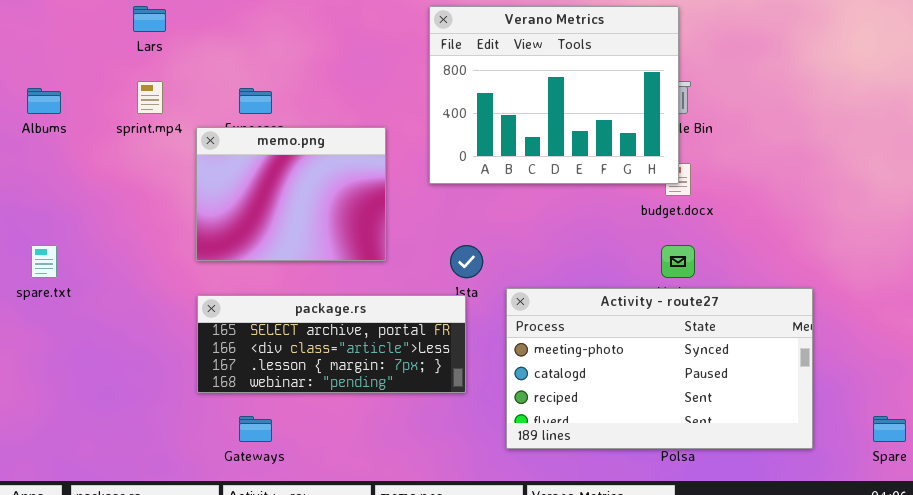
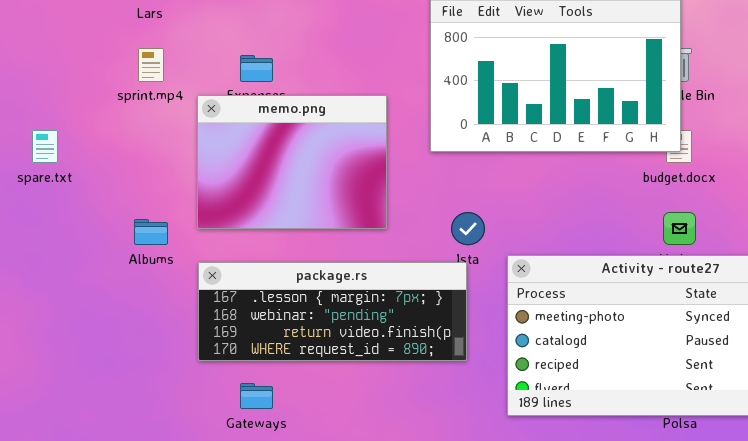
Albums: [27,88,61,114] -> [134,219,168,245], moved
spare.txt: [31,245,57,278] -> [32,130,58,163], moved
package.rs: [197,295,466,393] -> [198,262,467,361], scrolled down 2 rows

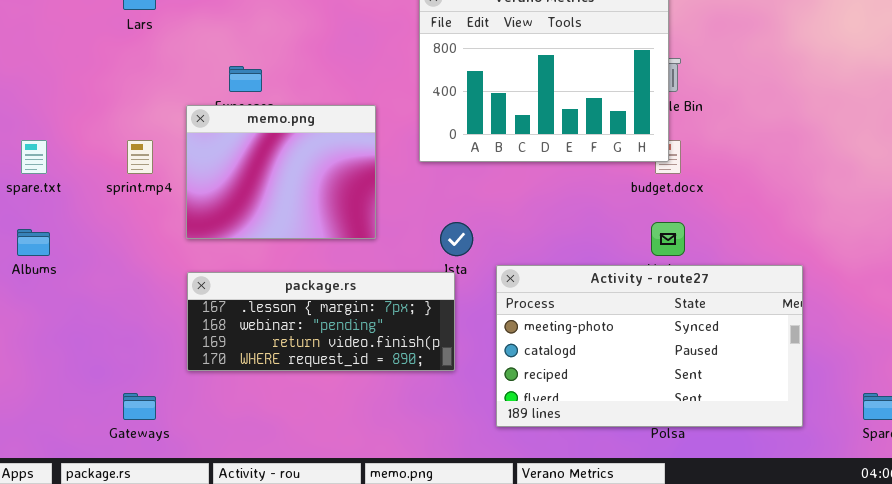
sprint.mp4: [138,48,164,82] -> [127,140,153,174], moved
Albums: [134,219,168,245] -> [17,229,50,256], moved
Gateways: [240,383,273,409] -> [123,393,156,420], moved

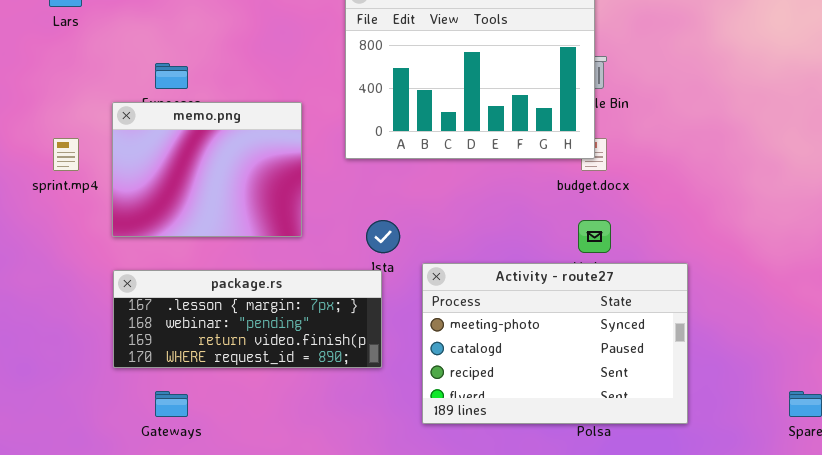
Activity - route27: [496,265,803,427] -> [422,263,688,424], resized
Gateways: [123,393,156,420] -> [155,391,188,417], moved

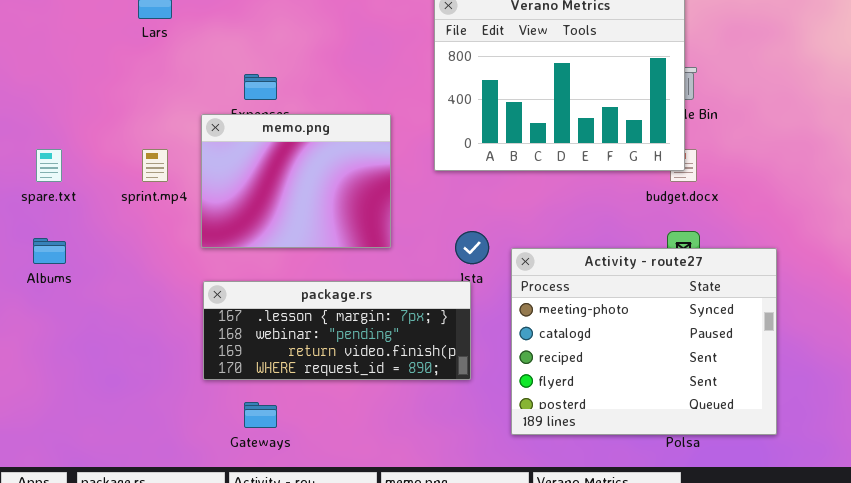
Activity - route27: [422,263,688,424] -> [511,248,777,435], resized

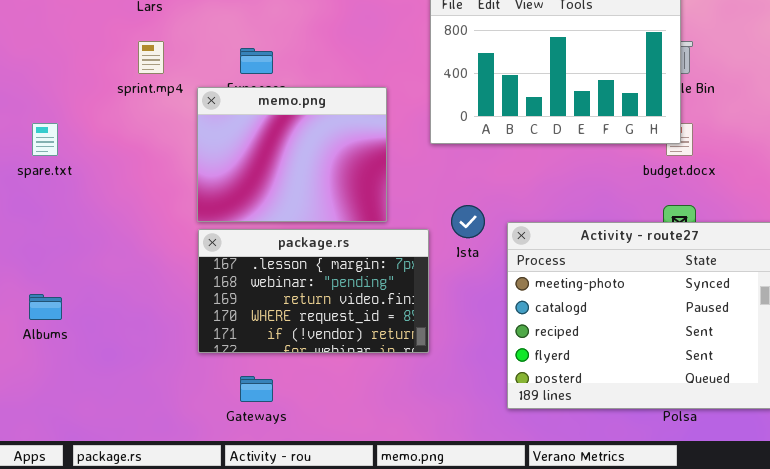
sprint.mp4: [142,149,168,182] -> [138,41,164,74], moved
Albums: [33,238,66,264] -> [29,294,62,320], moved
package.rs: [203,281,471,380] -> [198,229,429,353], resized

